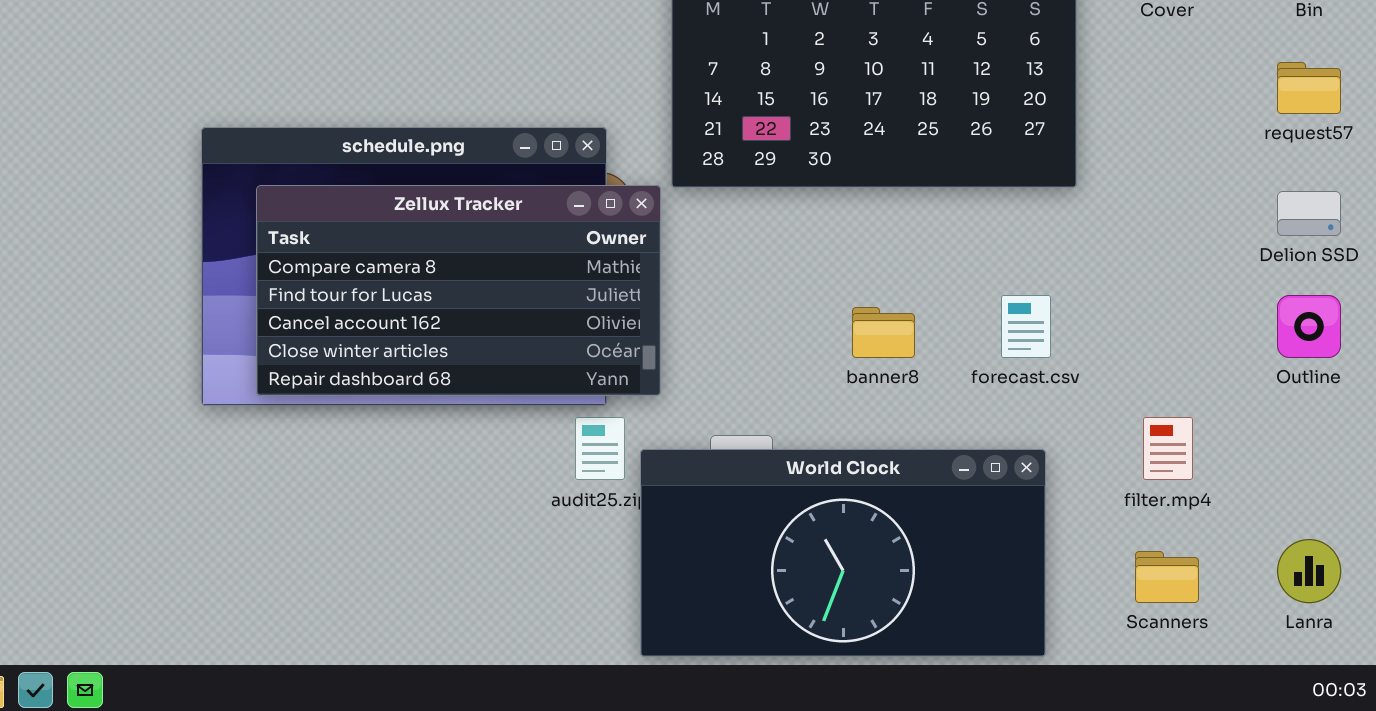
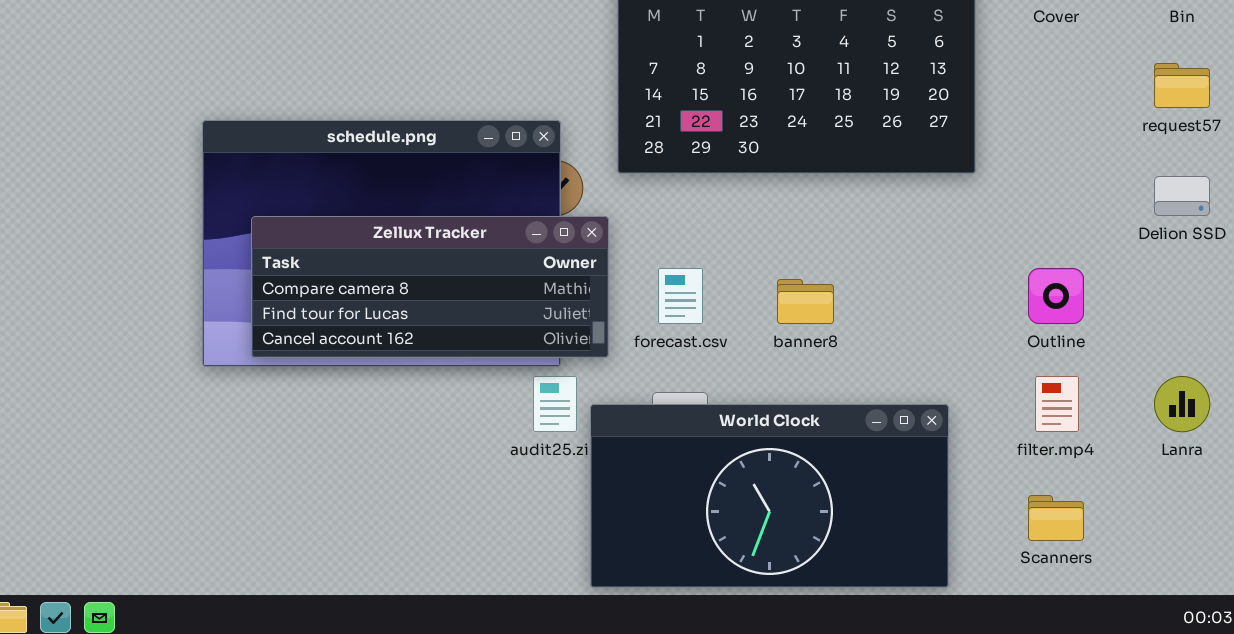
Zellux Tracker: [256,185,661,396] -> [251,216,609,358], resized
forecast.csv: [1001,295,1051,358] -> [658,268,703,324], moved
Outline: [1277,295,1341,358] -> [1028,268,1084,324], moved
Lanra: [1277,539,1341,603] -> [1154,376,1210,432], moved

